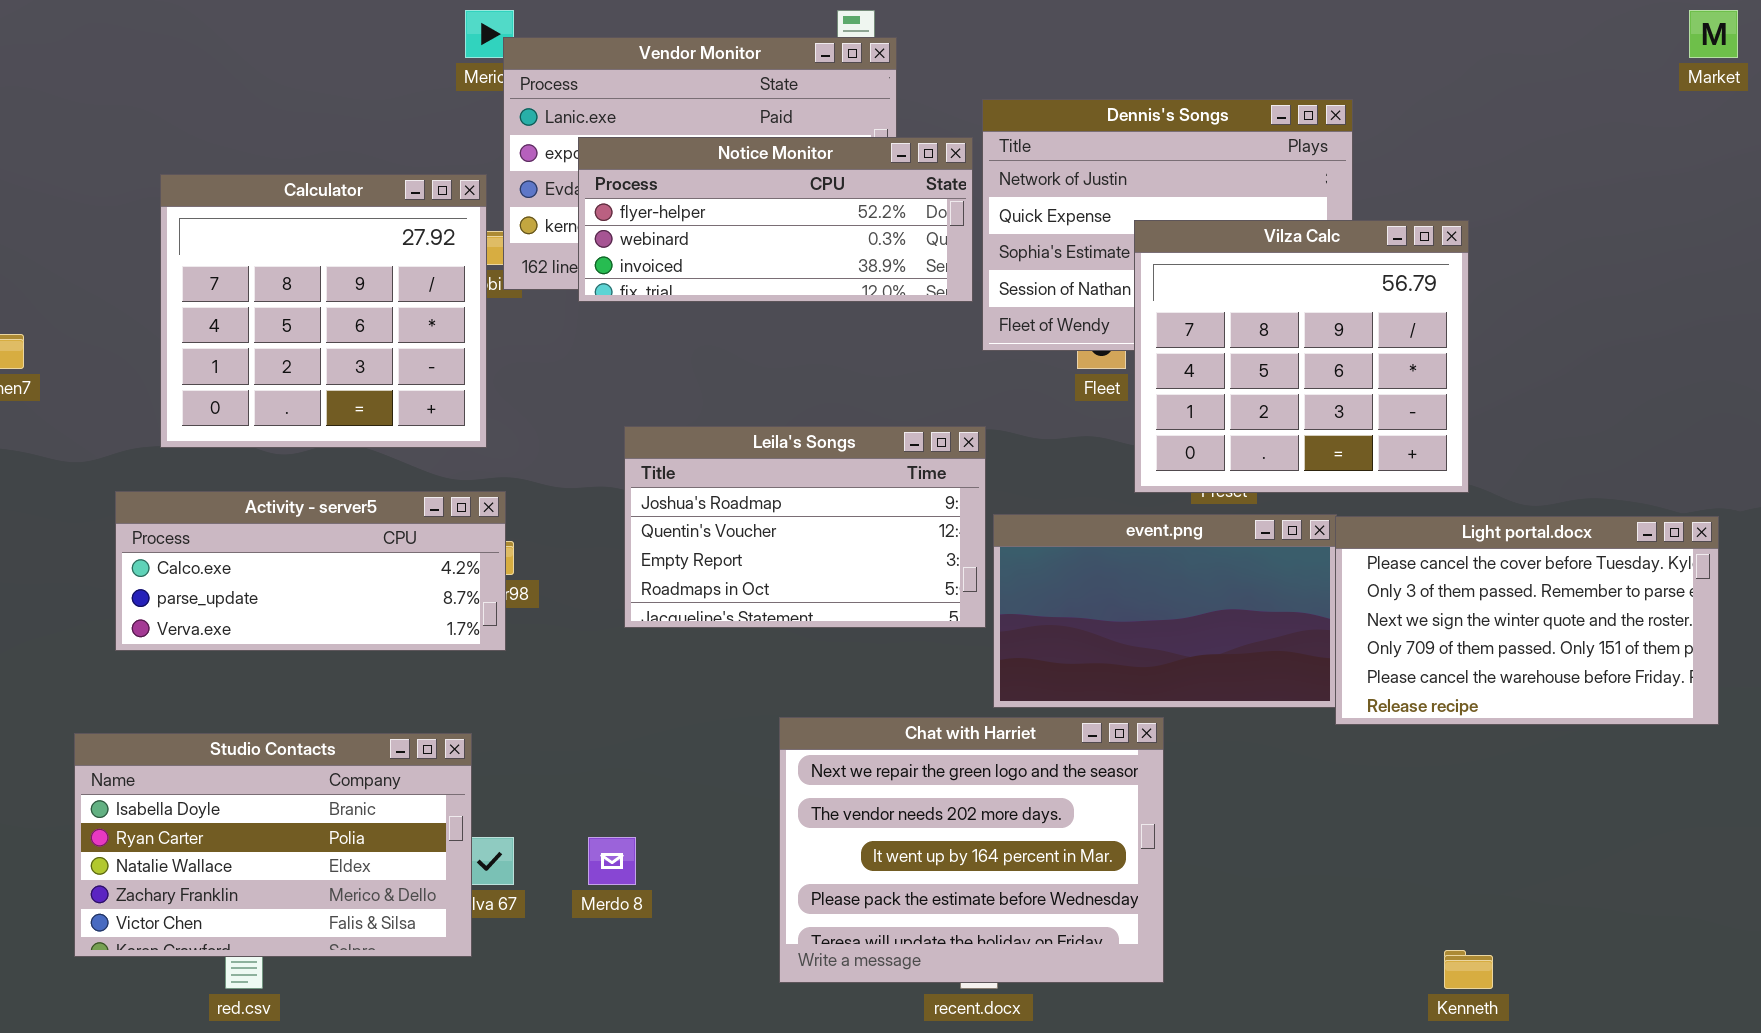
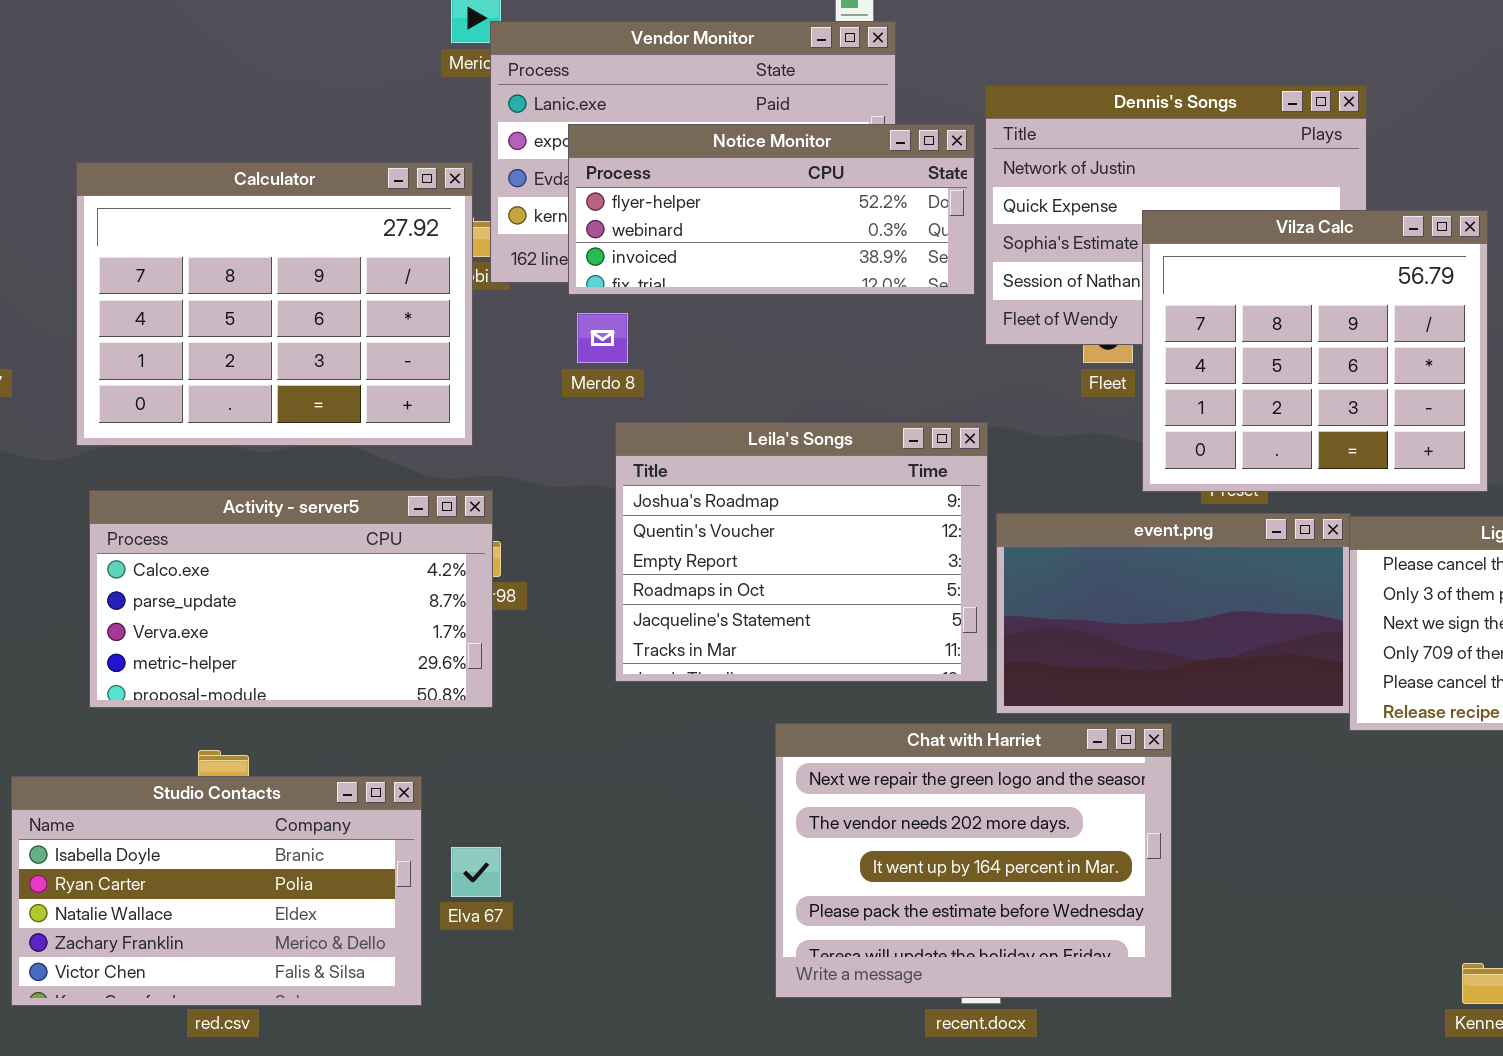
Calculator: [160,174,487,448] -> [76,162,473,446], resized
Leila's Songs: [624,426,986,628] -> [615,422,988,682], resized
Activity - server5: [115,491,506,651] -> [89,490,493,708], resized
Studio Contacts: [74,733,472,957] -> [11,776,422,1006], moved
Merdo 8: [588,837,636,885] -> [577,313,628,363], moved

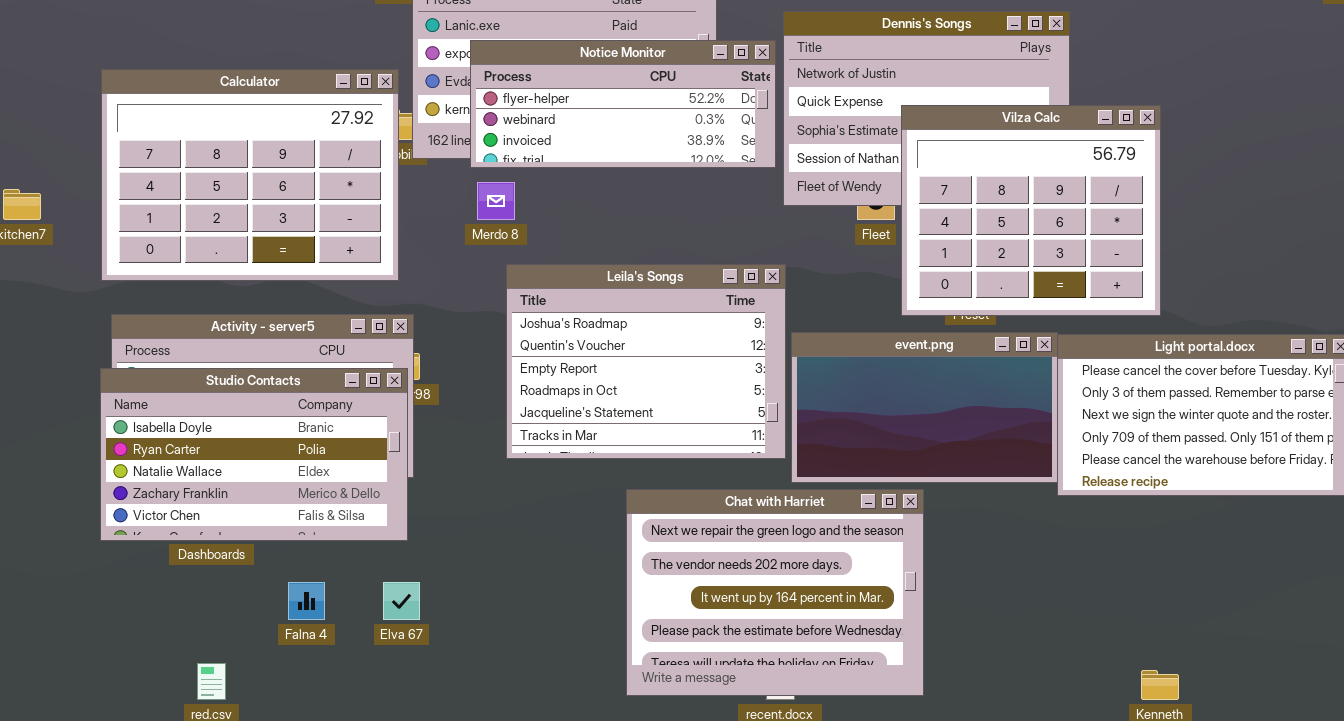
Studio Contacts: [11,776,422,1006] -> [100,368,408,541], moved

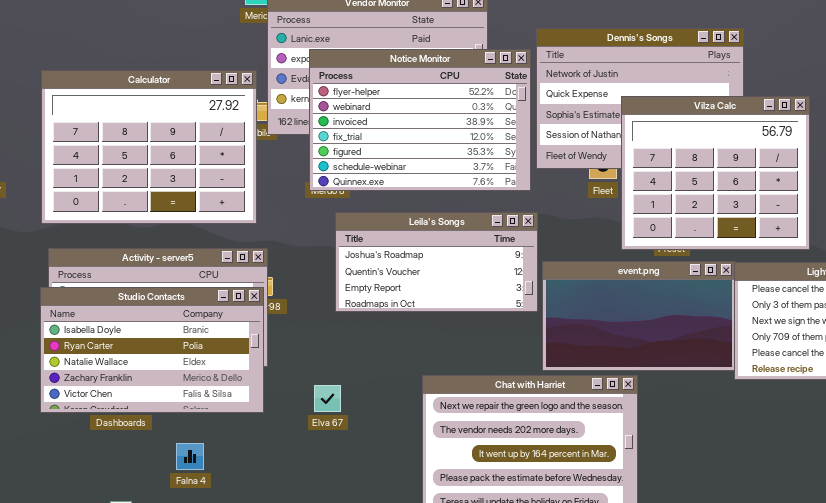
Notice Monitor: [470,40,776,168] -> [309,49,531,191], resized
Leila's Songs: [506,264,786,459] -> [335,212,538,312], resized
Elva 67: [383,582,420,620] -> [314,385,341,412], moved

